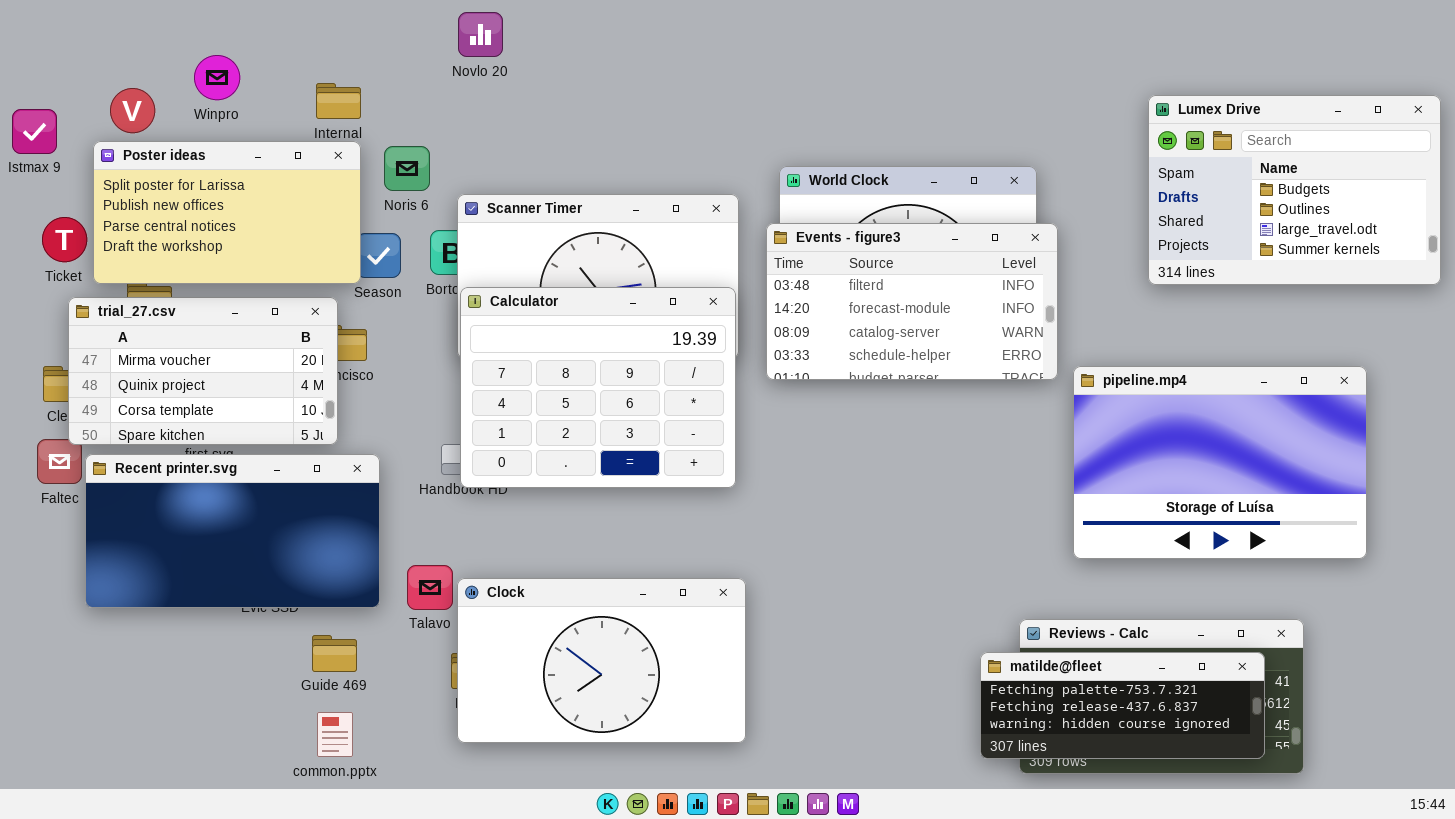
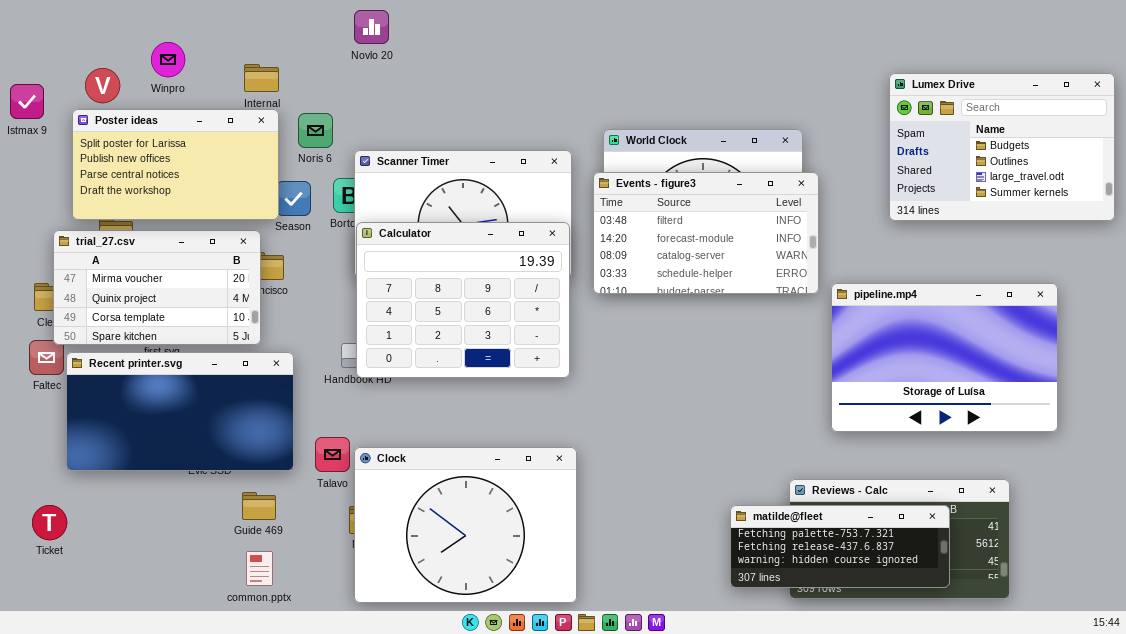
Ticket: [42,217,87,262] -> [32,505,67,540], moved
Clock: [457,578,746,743] -> [354,447,577,603], resized
matilde@fleet: [980,652,1265,759] -> [730,505,950,588], moved

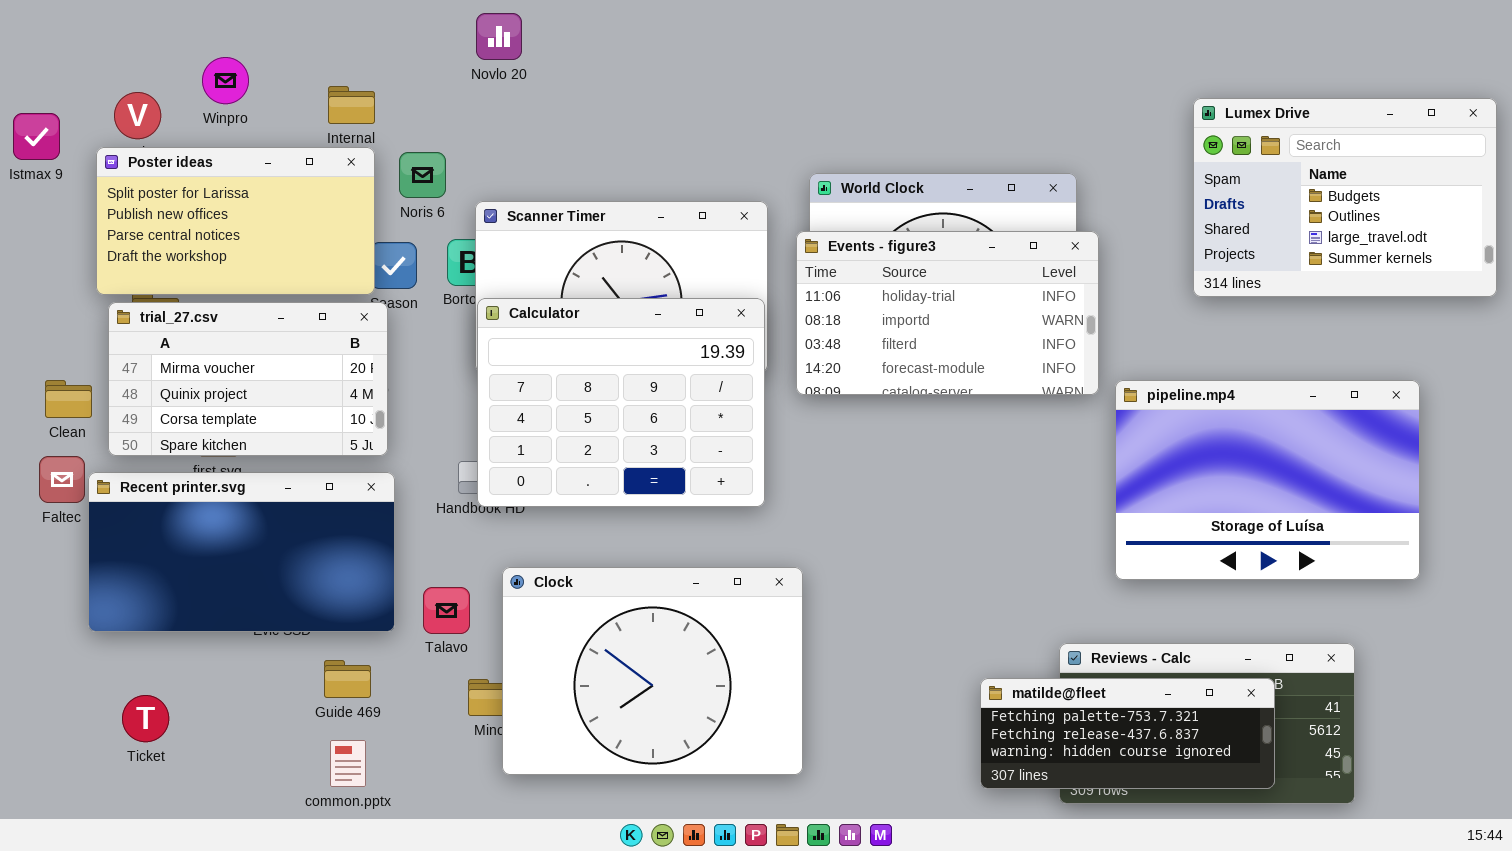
Events - figure3: [593,172,819,294] -> [796,231,1099,395], scrolled up 2 rows
trial_27.csv: [53,230,261,345] -> [108,302,388,456], moved
Clock: [354,447,577,603] -> [502,567,803,775], moved
Ticket: [32,505,67,540] -> [122,695,169,742], moved

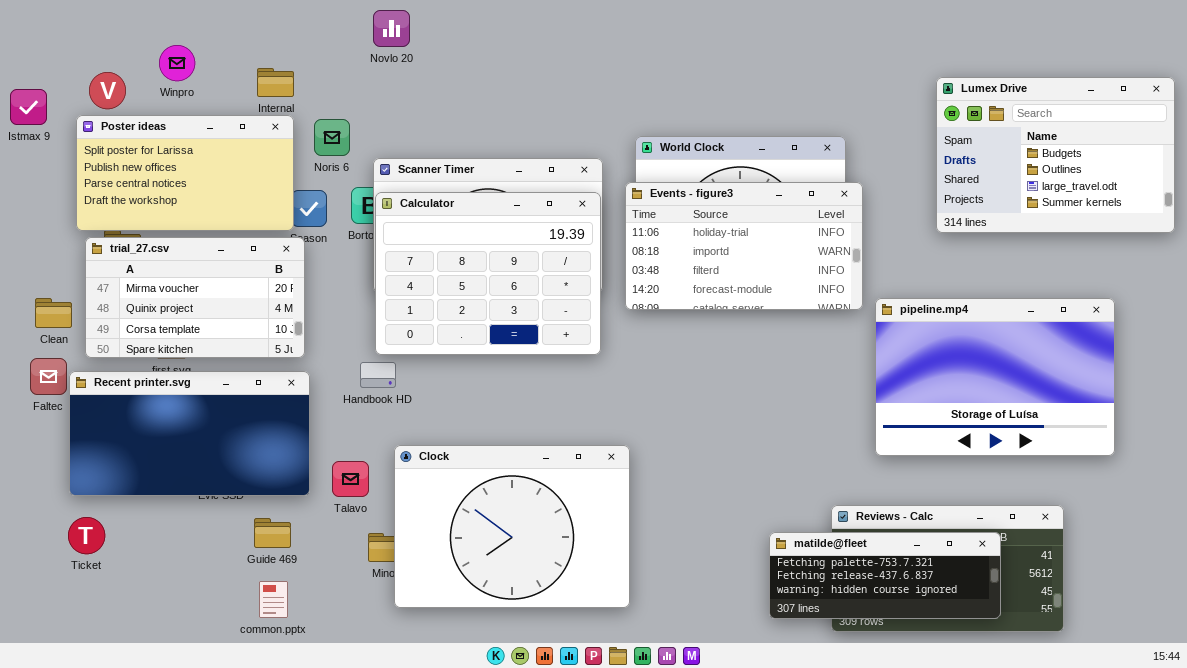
Calculator: [477,298,765,507] -> [375,192,601,355], moved
Ticket: [122,695,169,742] -> [68,517,105,554], moved

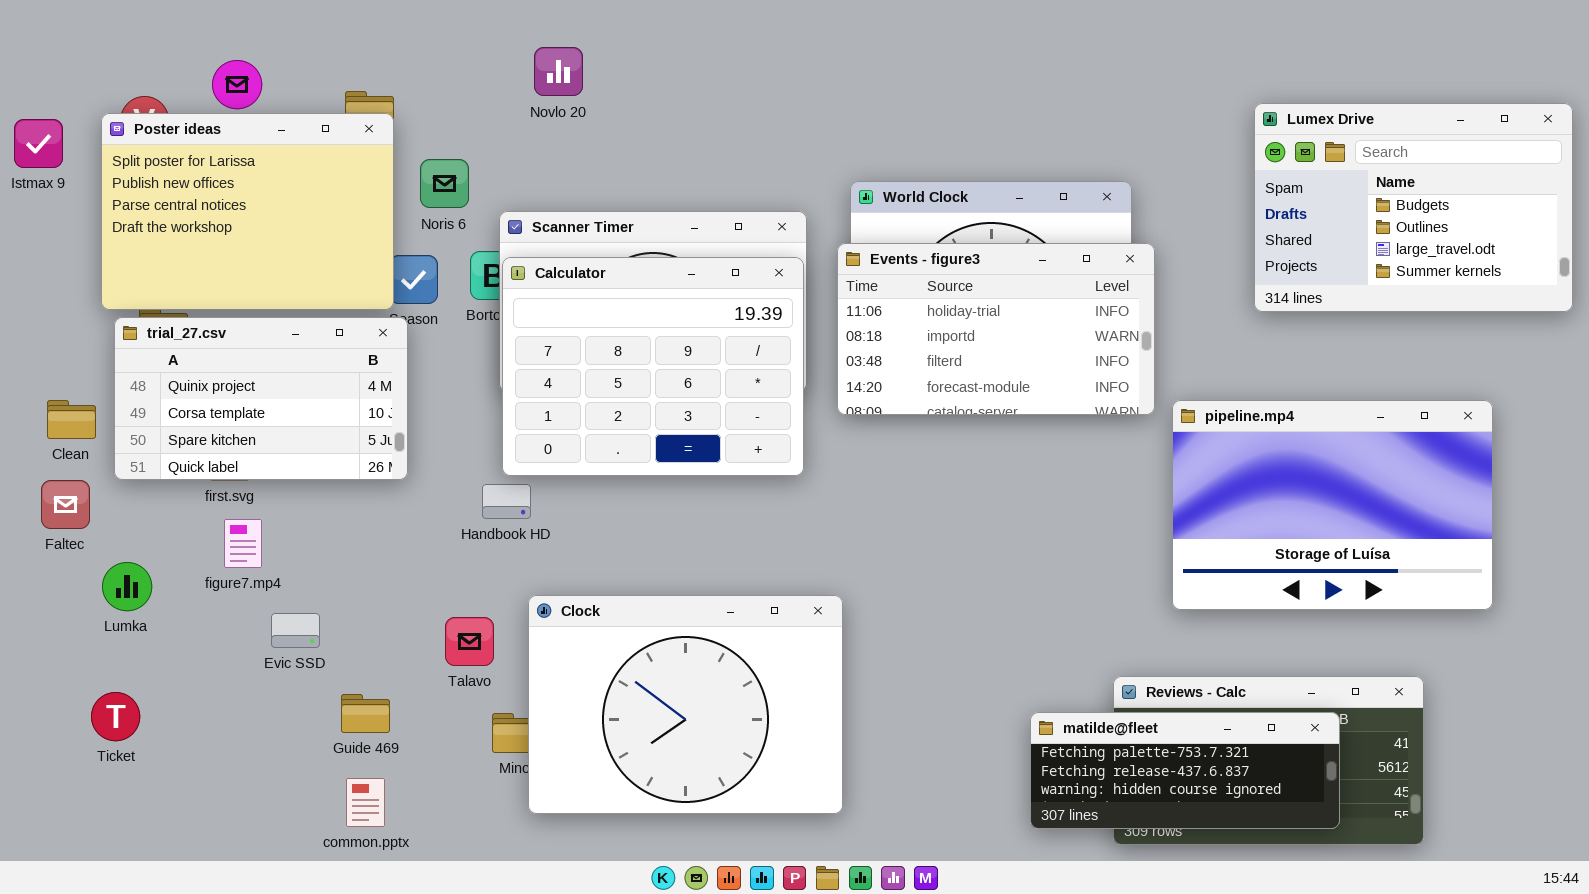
Novlo 20: [373,10,410,47] -> [534,47,583,96], moved
Poster ideas: [76,115,294,231] -> [101,113,394,310], resized
trial_27.csv: [85,237,305,358] -> [114,317,408,480], scrolled down 1 row
Recent printer.svg: [69,371,310,496] -> none, closed

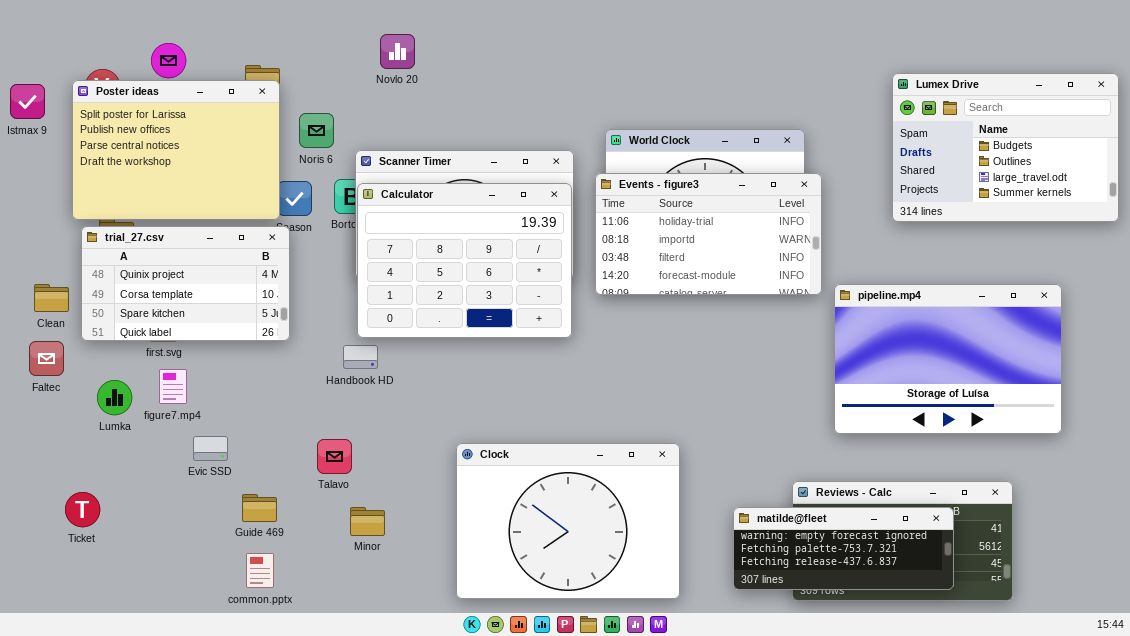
Lumka: [102,562,152,611] -> [97,380,132,415], moved
Clock: [528,595,843,814] -> [456,443,680,599], moved
matilde@fleet: [1030,712,1340,829] -> [733,507,954,590], scrolled up 1 row

